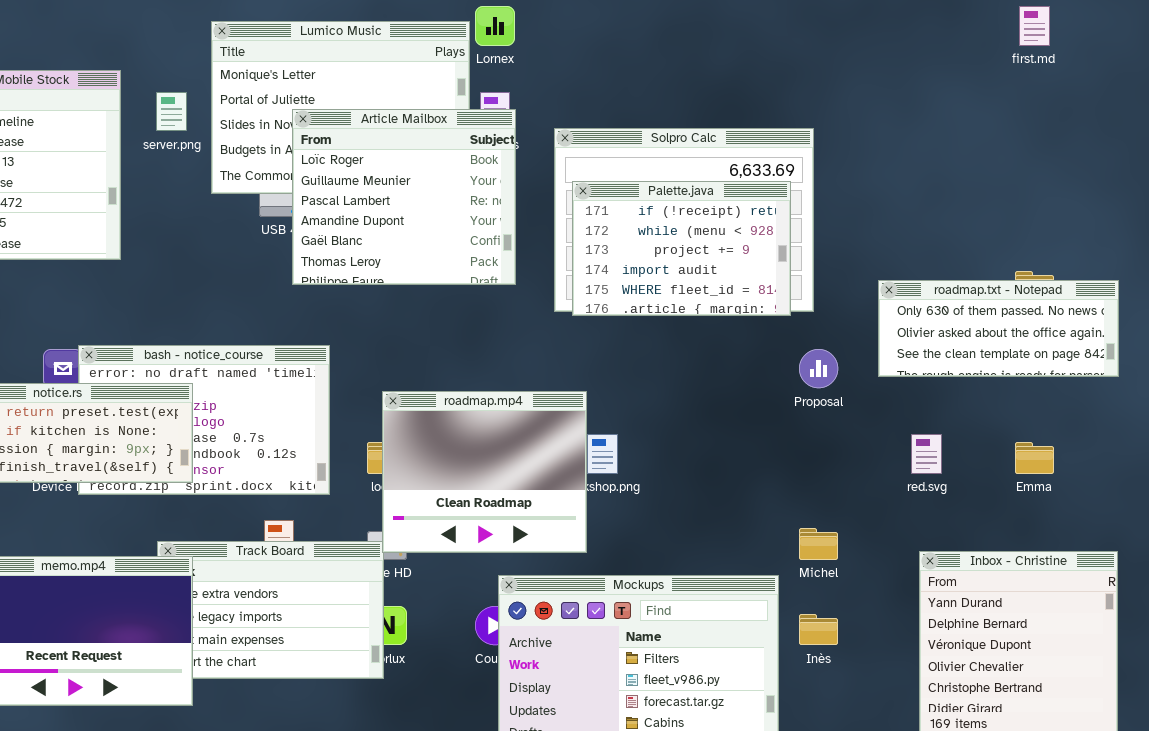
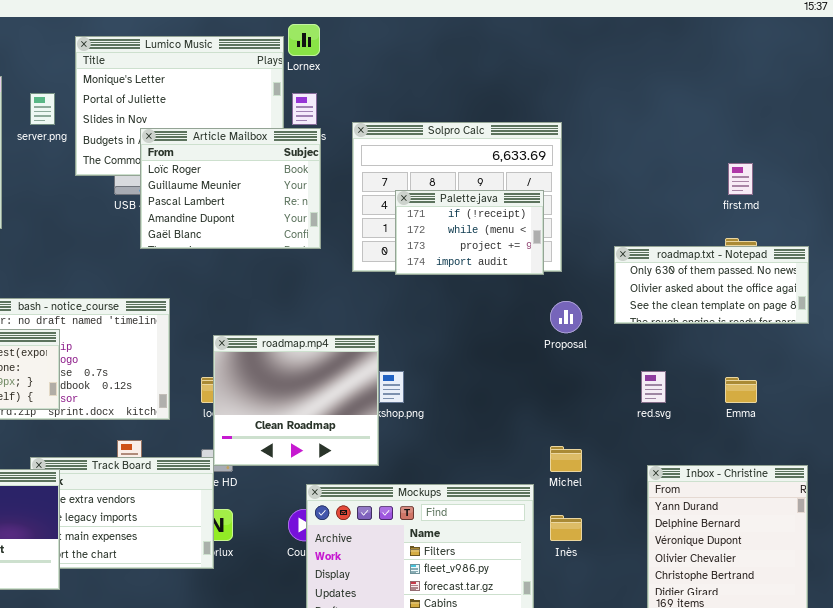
first.md: [1019,6,1050,46] -> [728,163,753,195], moved
Article Mailbox: [292,109,516,285] -> [140,128,321,249], resized
Palette.java: [572,181,791,316] -> [395,190,544,275], resized

